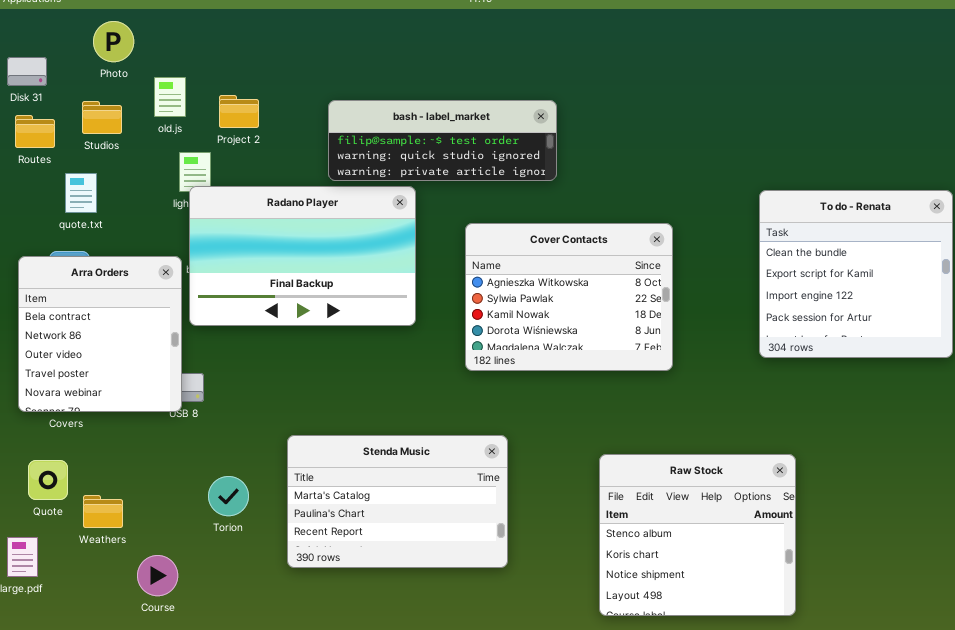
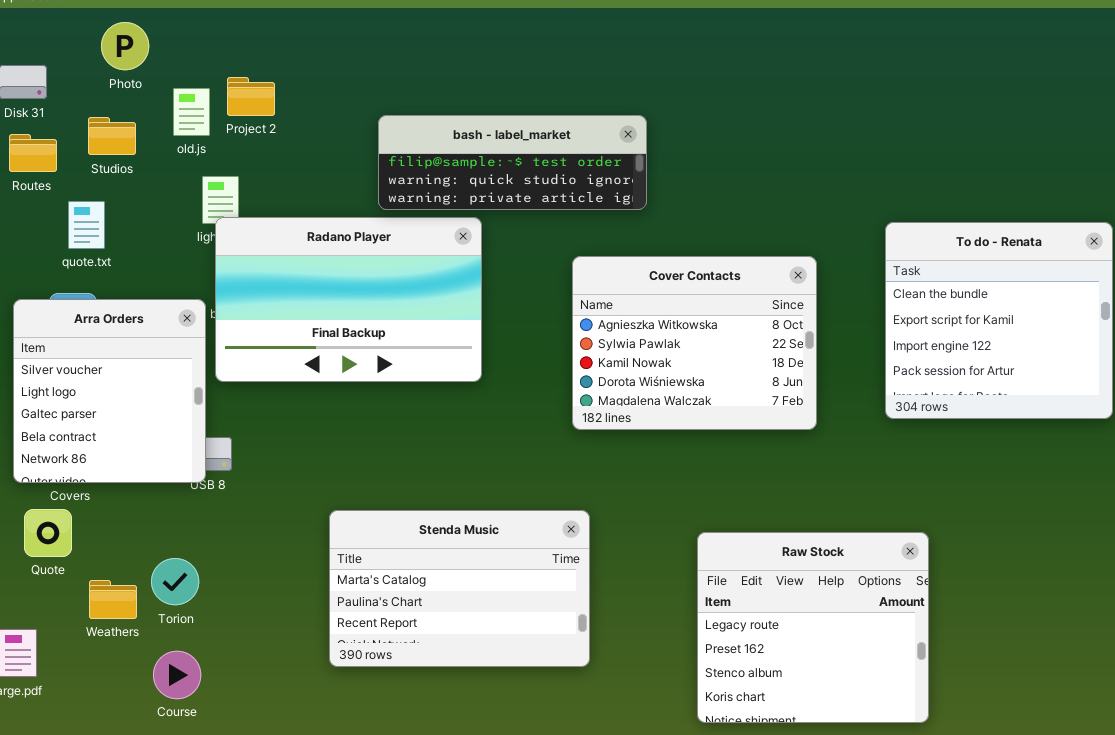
Project 2: [219,95,259,128] -> [227,77,275,116], moved
Cover Contacts: [465,223,673,371] -> [572,256,817,430], moved
Arra Orders: [18,256,182,412] -> [13,299,206,483], scrolled up 3 rows
Raw Stock: [599,454,796,616] -> [697,532,929,723], scrolled up 2 rows
Quote: [28,460,68,500] -> [24,509,72,557], moved
Torion: [208,476,249,516] -> [151,558,199,605], moved

